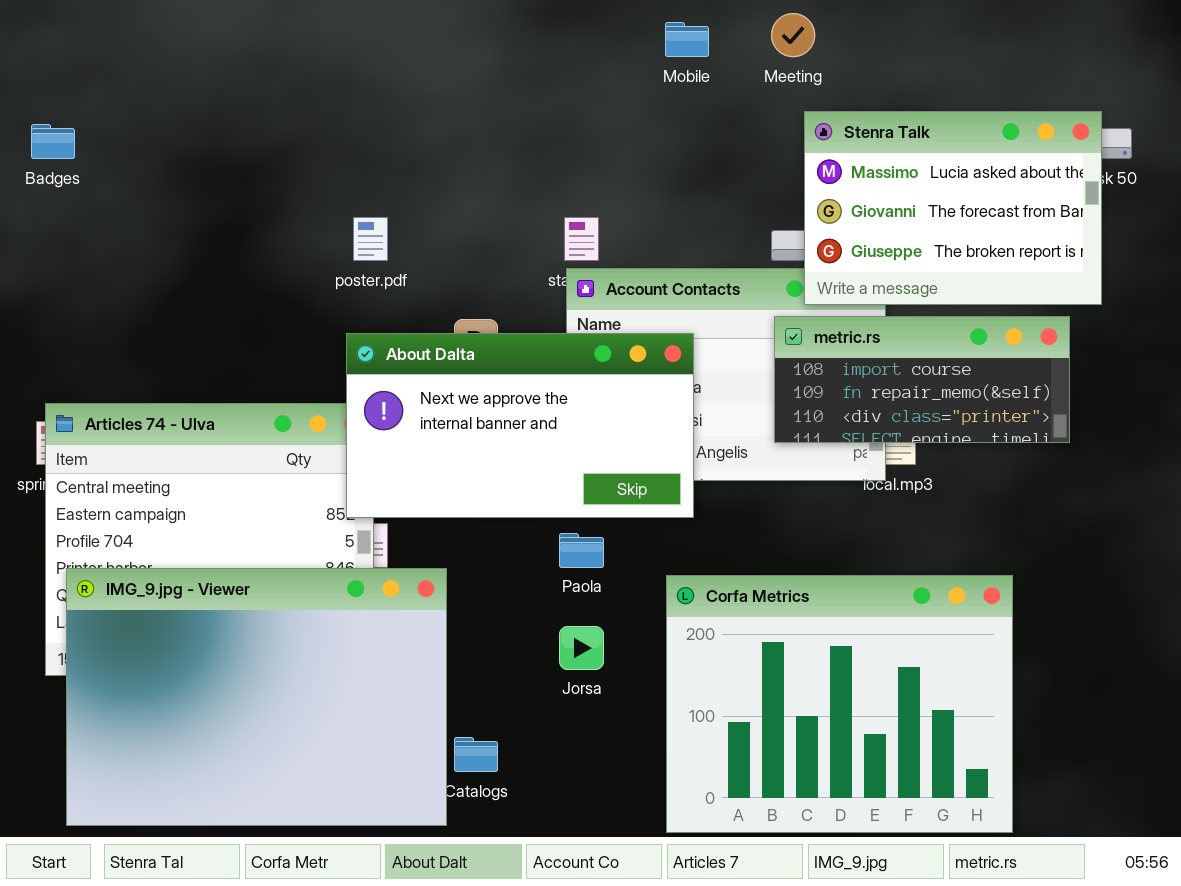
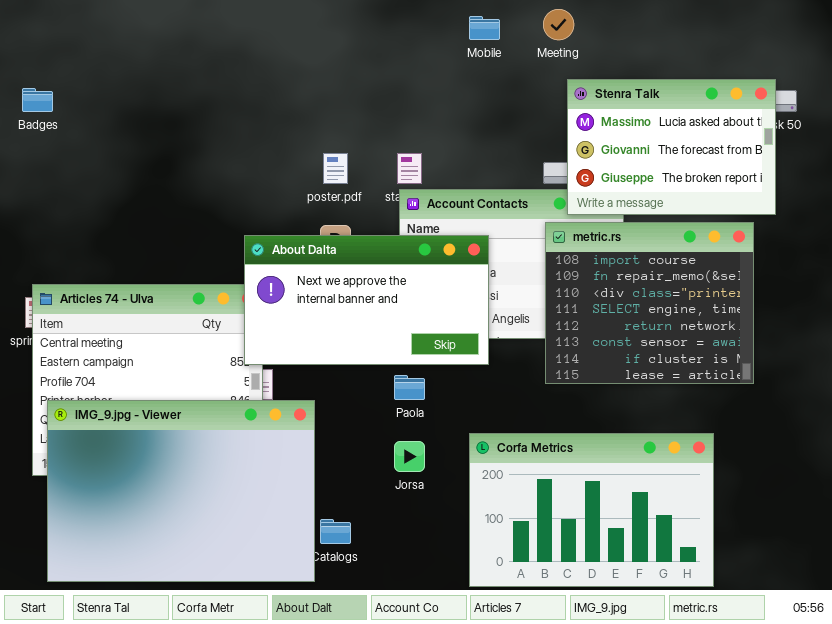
poster.pdf: [353,217,388,261] -> [323,153,348,184], moved
metric.rs: [774,316,1070,443] -> [545,222,754,384], resized
Corfa Metrics: [666,575,1013,833] -> [469,433,714,587], resized

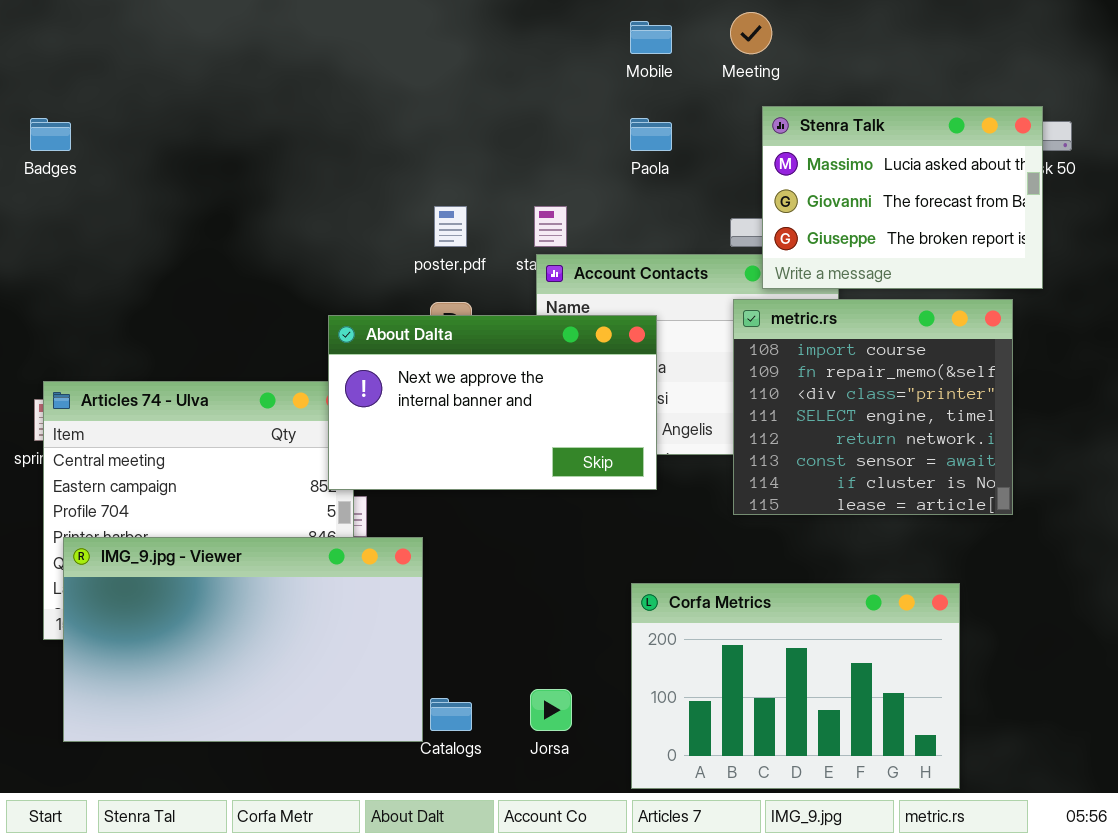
Paola: [394,375,425,400] -> [630,118,672,151], moved
IMG_9.jpg - Viewer: [47,400,315,582] -> [63,537,423,742], resized
Jorsa: [394,441,425,472] -> [530,689,572,731], moved

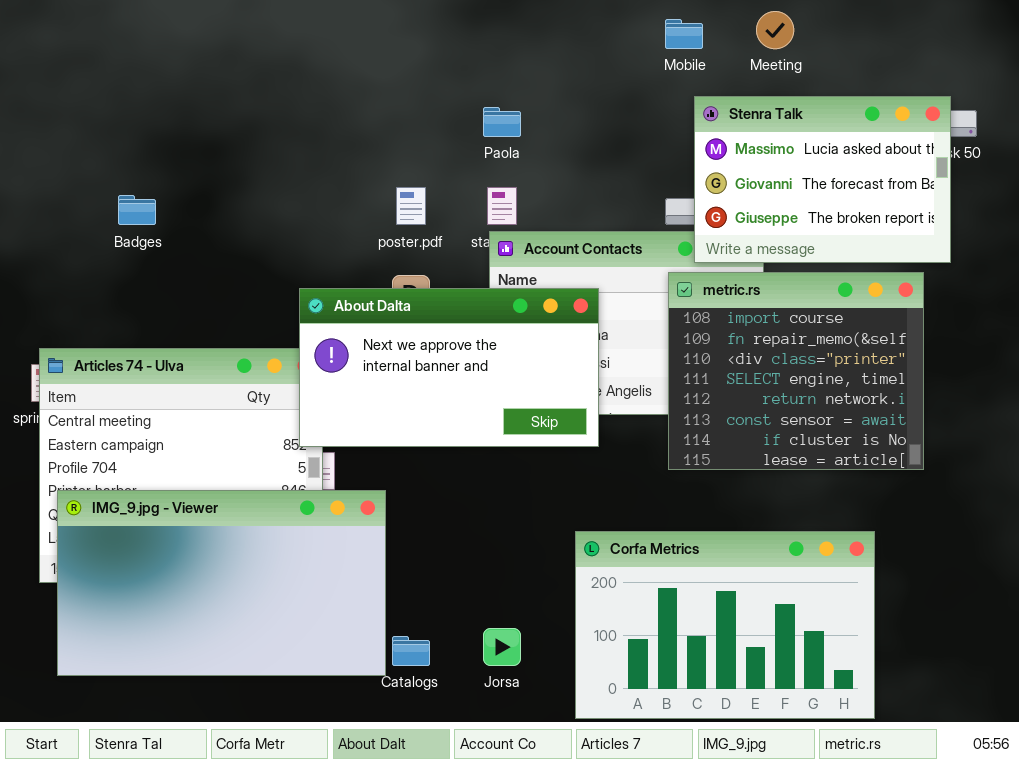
Meeting: [730,12,772,54] -> [756,11,794,49], moved
Mobile: [630,21,672,54] -> [665,19,703,49], moved
Badges: [30,118,71,151] -> [118,195,156,225], moved
Paola: [630,118,672,151] -> [483,107,521,137], moved

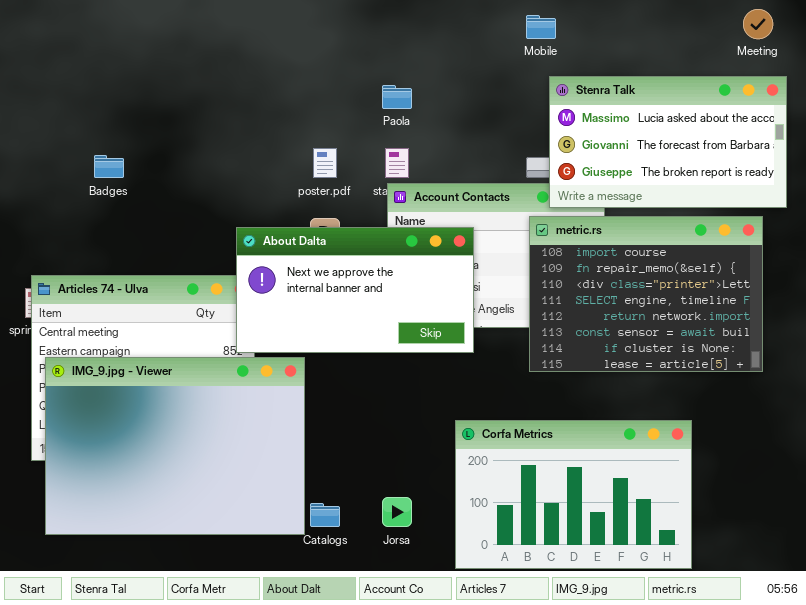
Meeting: [756,11,794,49] -> [743,9,773,39], moved
Stenra Talk: [694,96,951,263] -> [549,76,787,208], resized
metric.rs: [668,272,924,470] -> [529,216,763,372], resized
IMG_9.jpg - Viewer: [57,490,386,676] -> [45,357,305,535], resized

